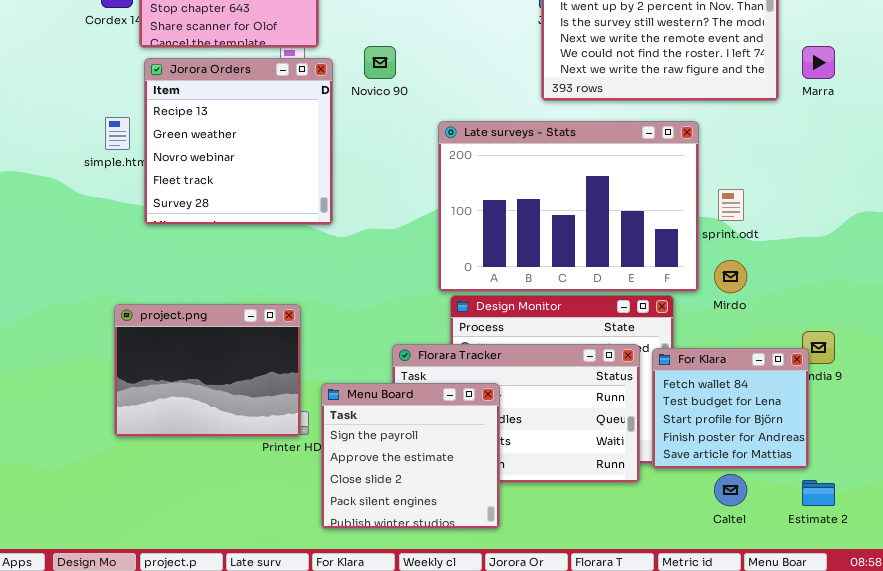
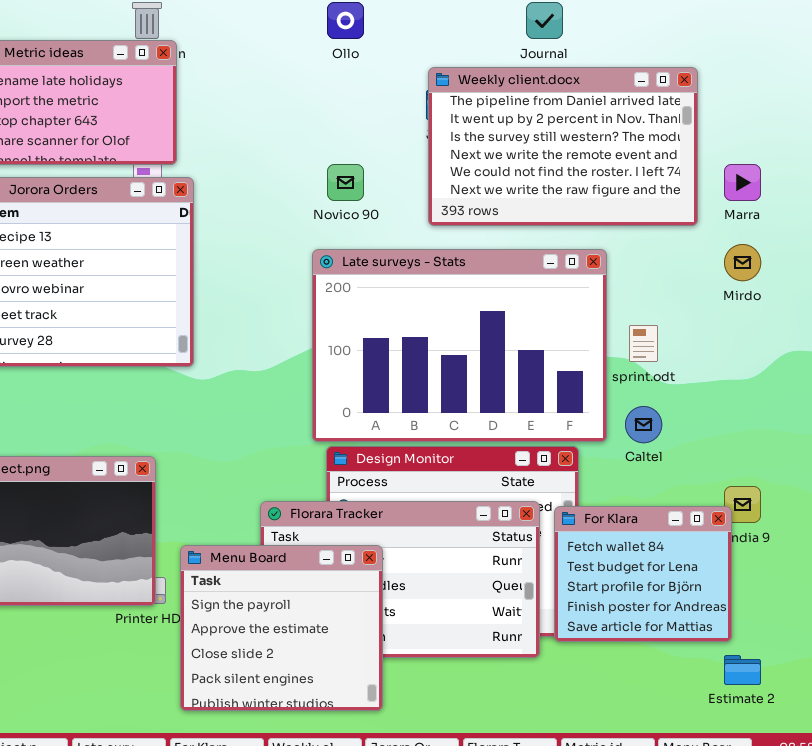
Novico 90: [364,46,396,79] -> [327,164,364,201], moved
Mirdo: [714,260,747,293] -> [724,244,761,281], moved
Caltel: [714,474,747,506] -> [625,406,662,443], moved

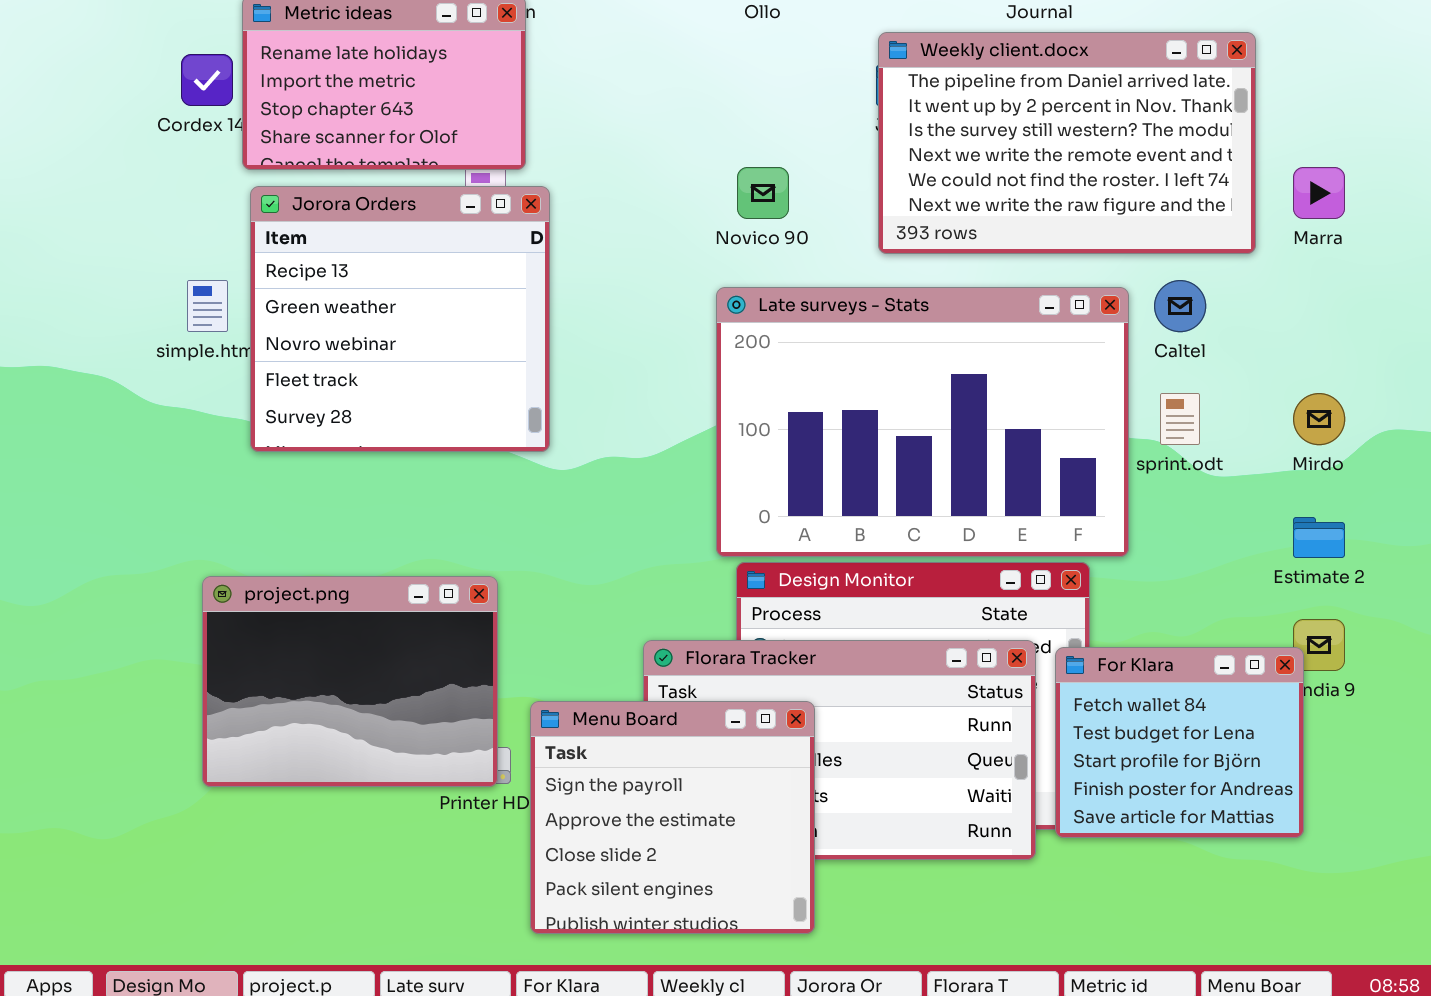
Mirdo: [724,244,761,281] -> [1293,393,1345,445], moved
Caltel: [625,406,662,443] -> [1154,280,1206,332], moved
Estimate 2: [724,655,761,685] -> [1293,517,1345,558], moved

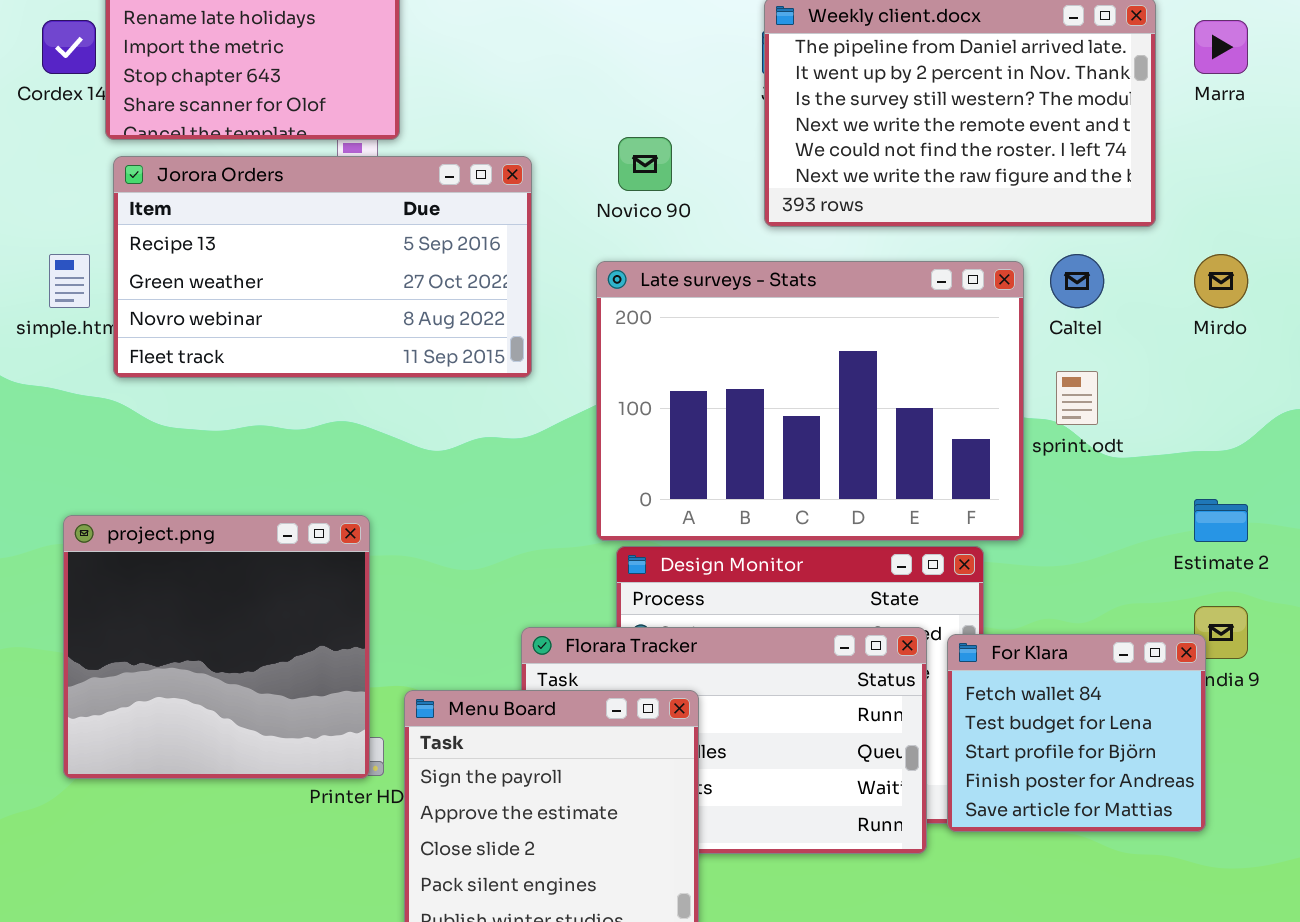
Marra: [1293,167,1345,219] -> [1194,20,1248,74], moved
Jorora Orders: [250,186,550,452] -> [113,156,532,378], resized
Mirdo: [1293,393,1345,445] -> [1194,254,1248,308], moved
project.png: [202,576,498,787] -> [63,515,370,779], resized

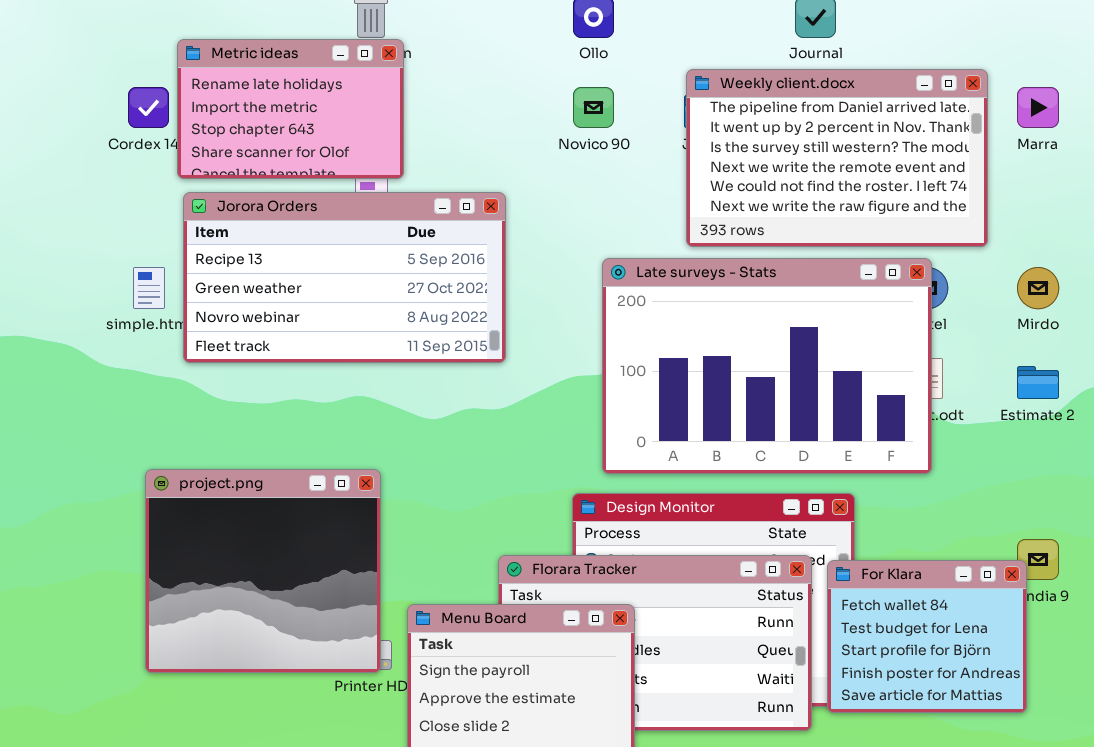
Novico 90: [618,137,672,191] -> [573,87,614,128], moved
Late surveys - Stats: [596,261,1024,541] -> [602,258,932,474], moved
Estimate 2: [1194,499,1248,542] -> [1017,366,1059,399], moved

